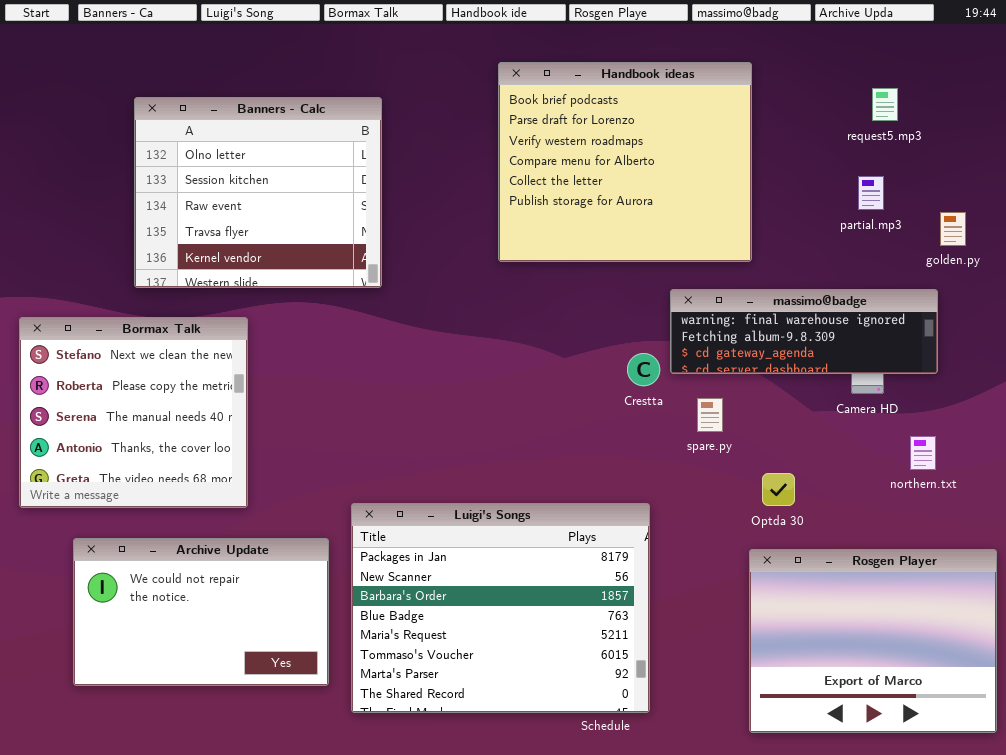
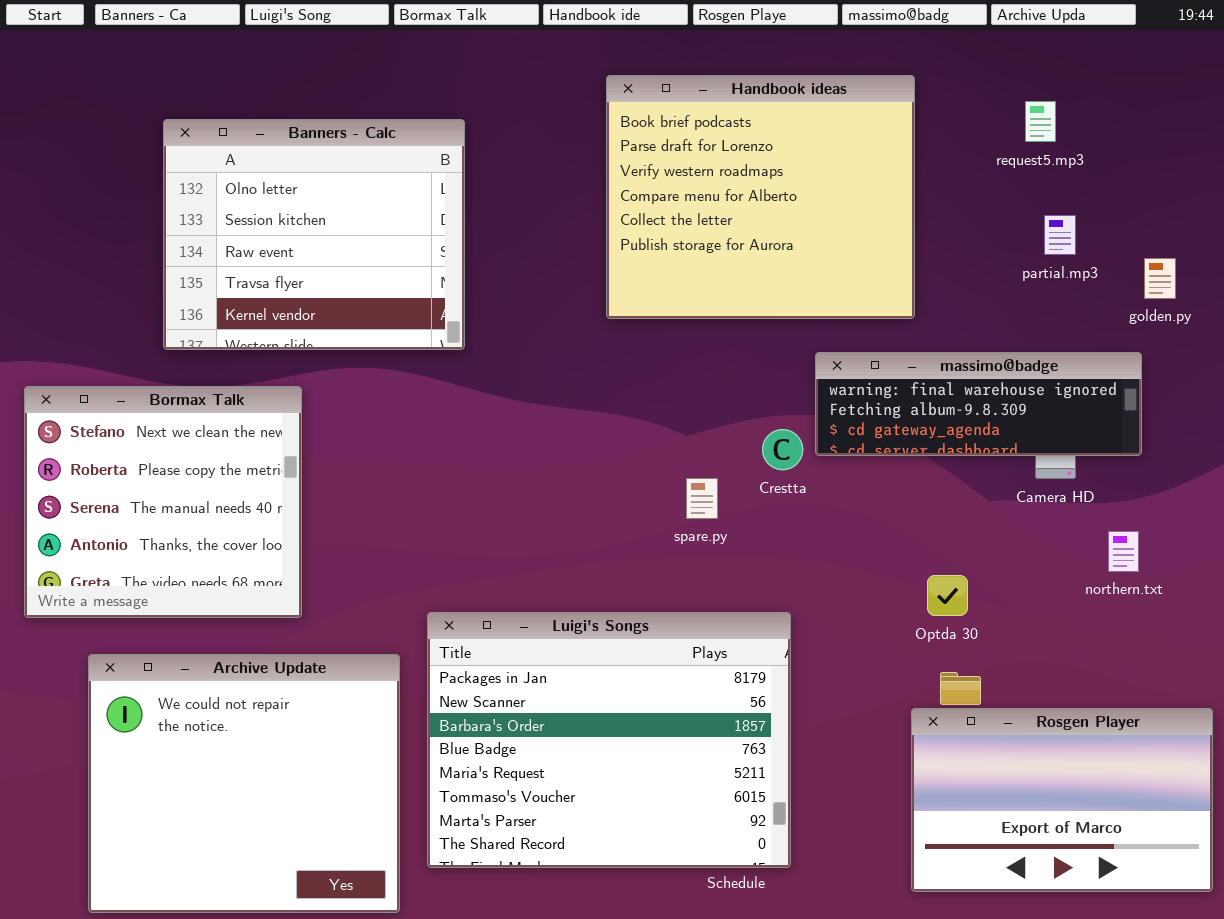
request5.mp3: [872,88,898,121] -> [1025,101,1056,142], moved
spare.py: [697,398,723,432] -> [686,478,718,519], moved
Archive Update: [73,538,329,686] -> [88,654,400,913], resized
Rosgen Player: [749,549,997,733] -> [911,708,1213,892], resized

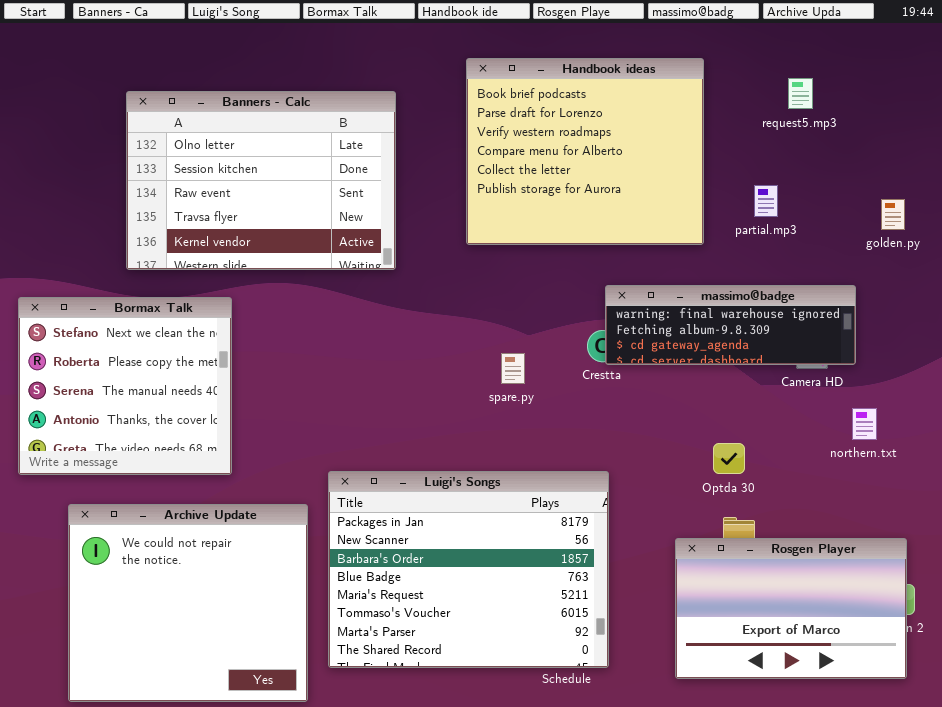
Banners - Calc: [163,119,465,350] -> [126,91,396,270], resized
partial.mp3: [1044,215,1076,255] -> [754,185,778,217], moved
massimo@badge: [815,352,1142,456] -> [605,285,856,365], moved
spare.py: [686,478,718,519] -> [501,353,525,384], moved
Rosgen Player: [911,708,1213,892] -> [675,538,907,679], moved

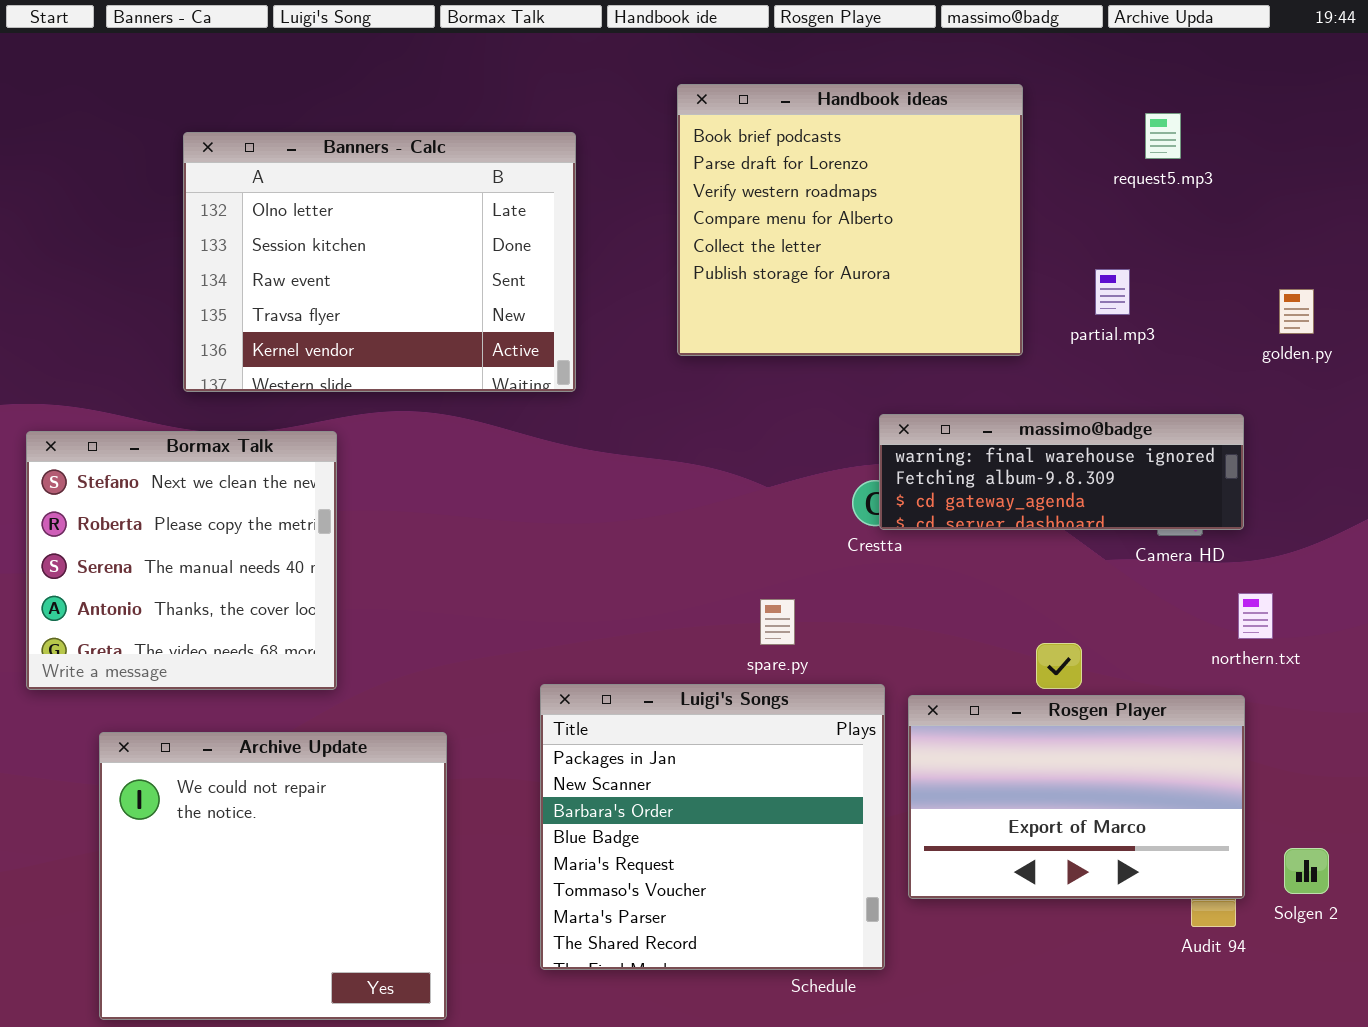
spare.py: [501,353,525,384] -> [760,599,795,645], moved
Luigi's Songs: [328,471,609,668] -> [540,684,885,970], resized
Rosgen Player: [675,538,907,679] -> [908,695,1245,899], moved

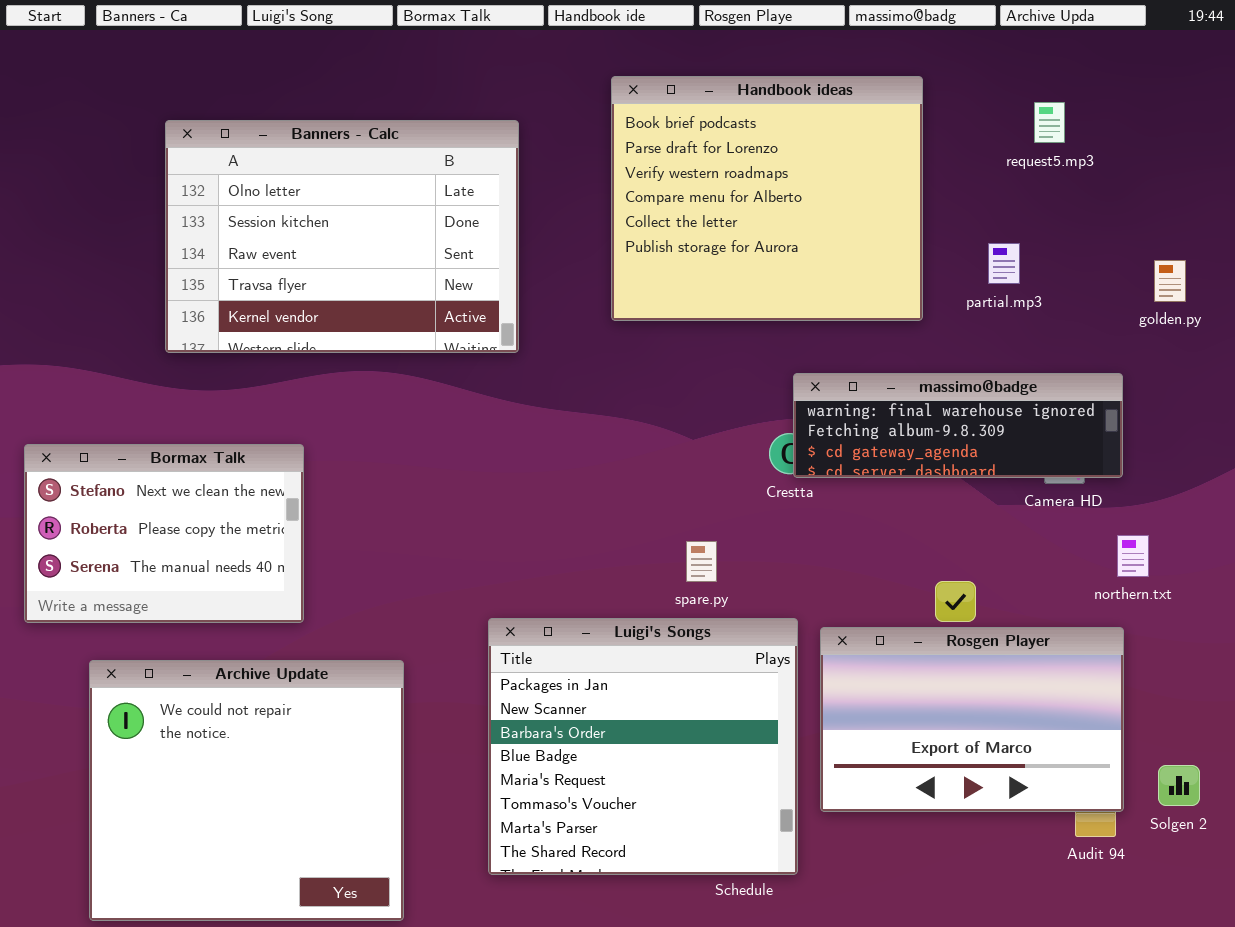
Bormax Talk: [26,431,337,690] -> [24,444,304,623], resized

